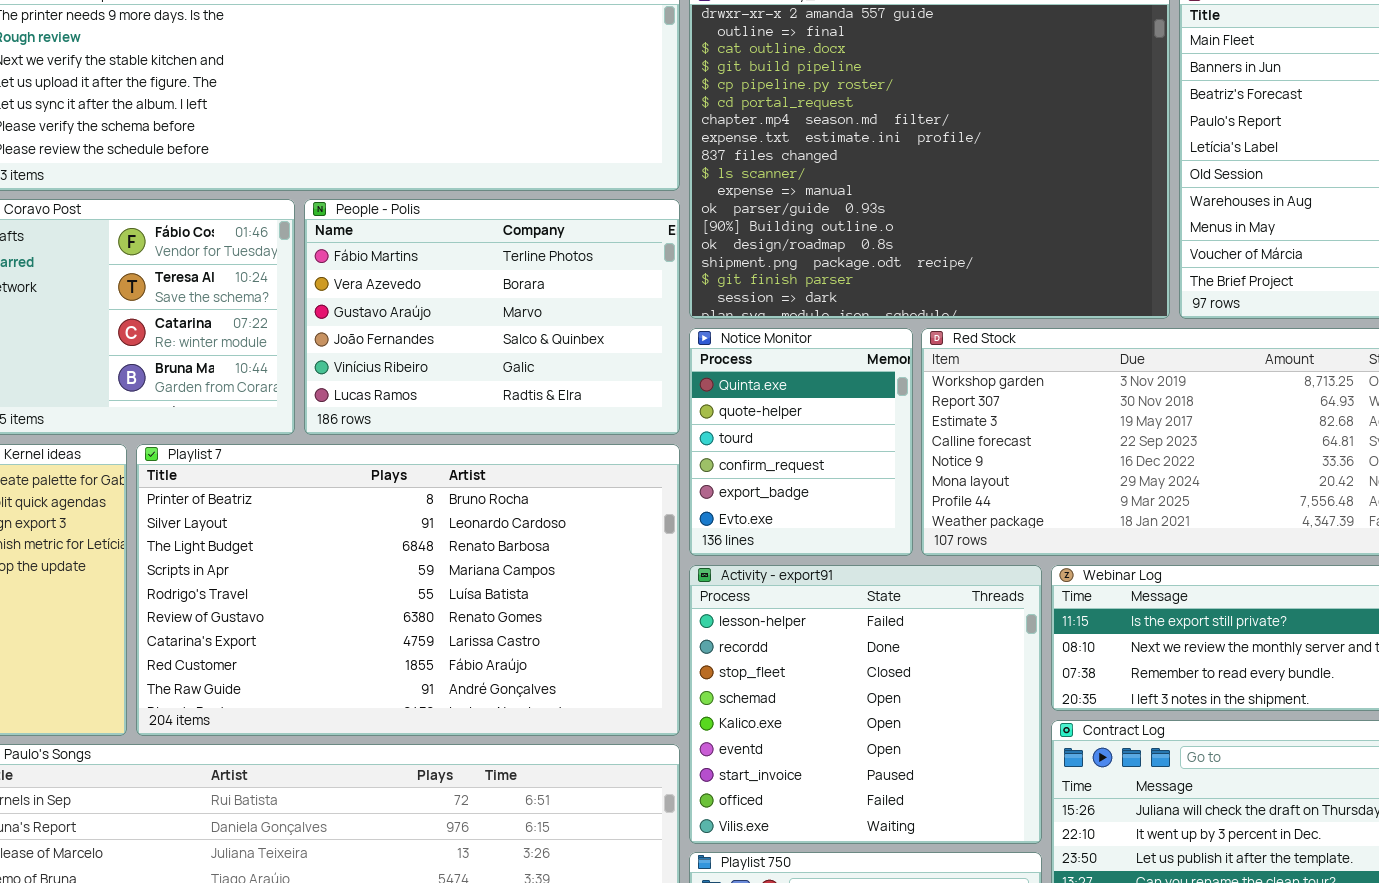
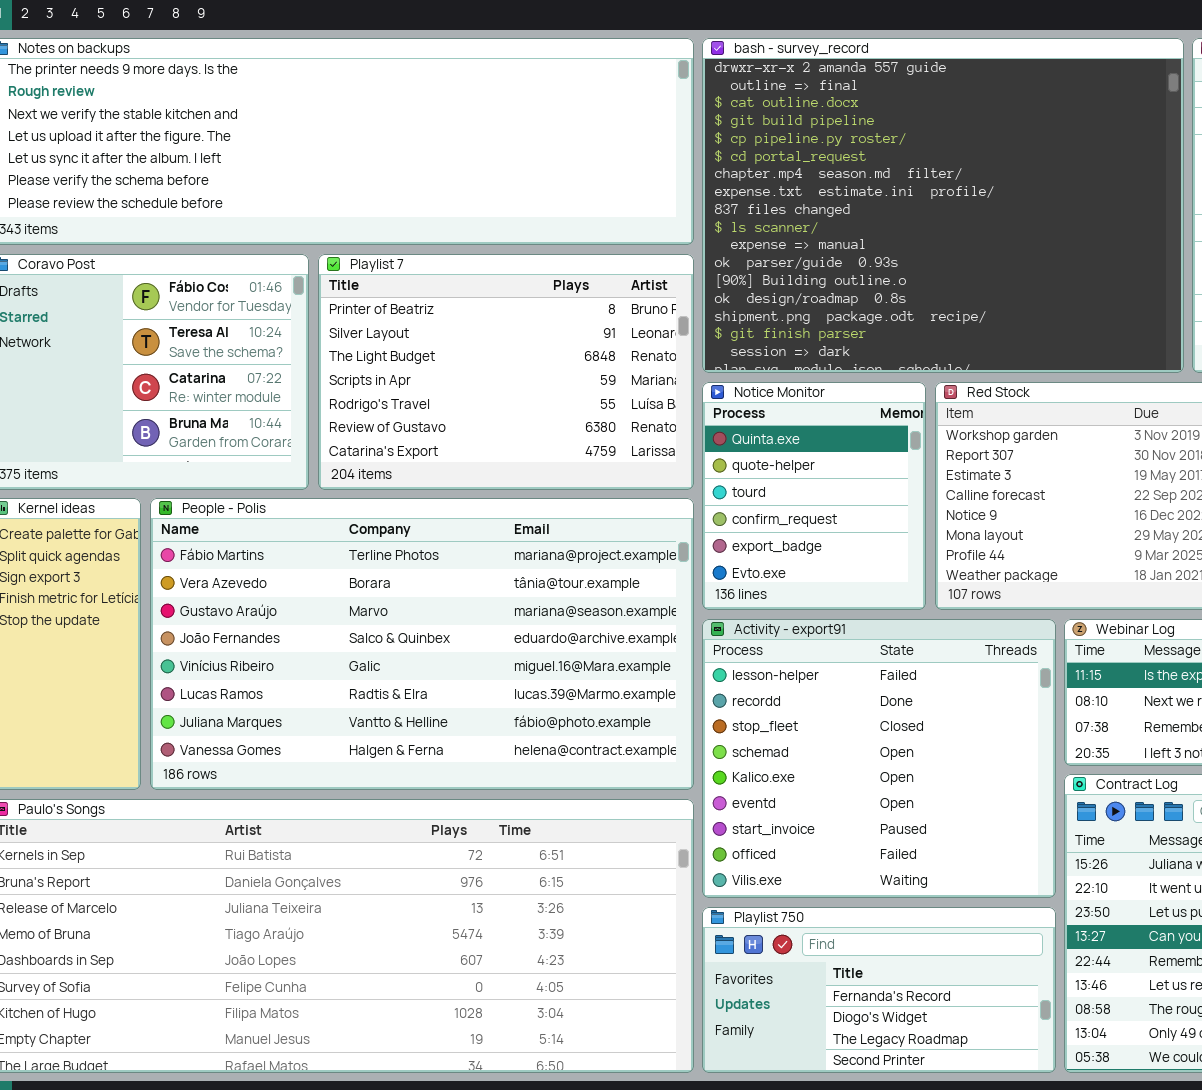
People - Polis: [304,199,680,435] -> [150,498,694,790], moved, resized
Playlist 7: [136,444,680,736] -> [318,254,694,490], moved, resized

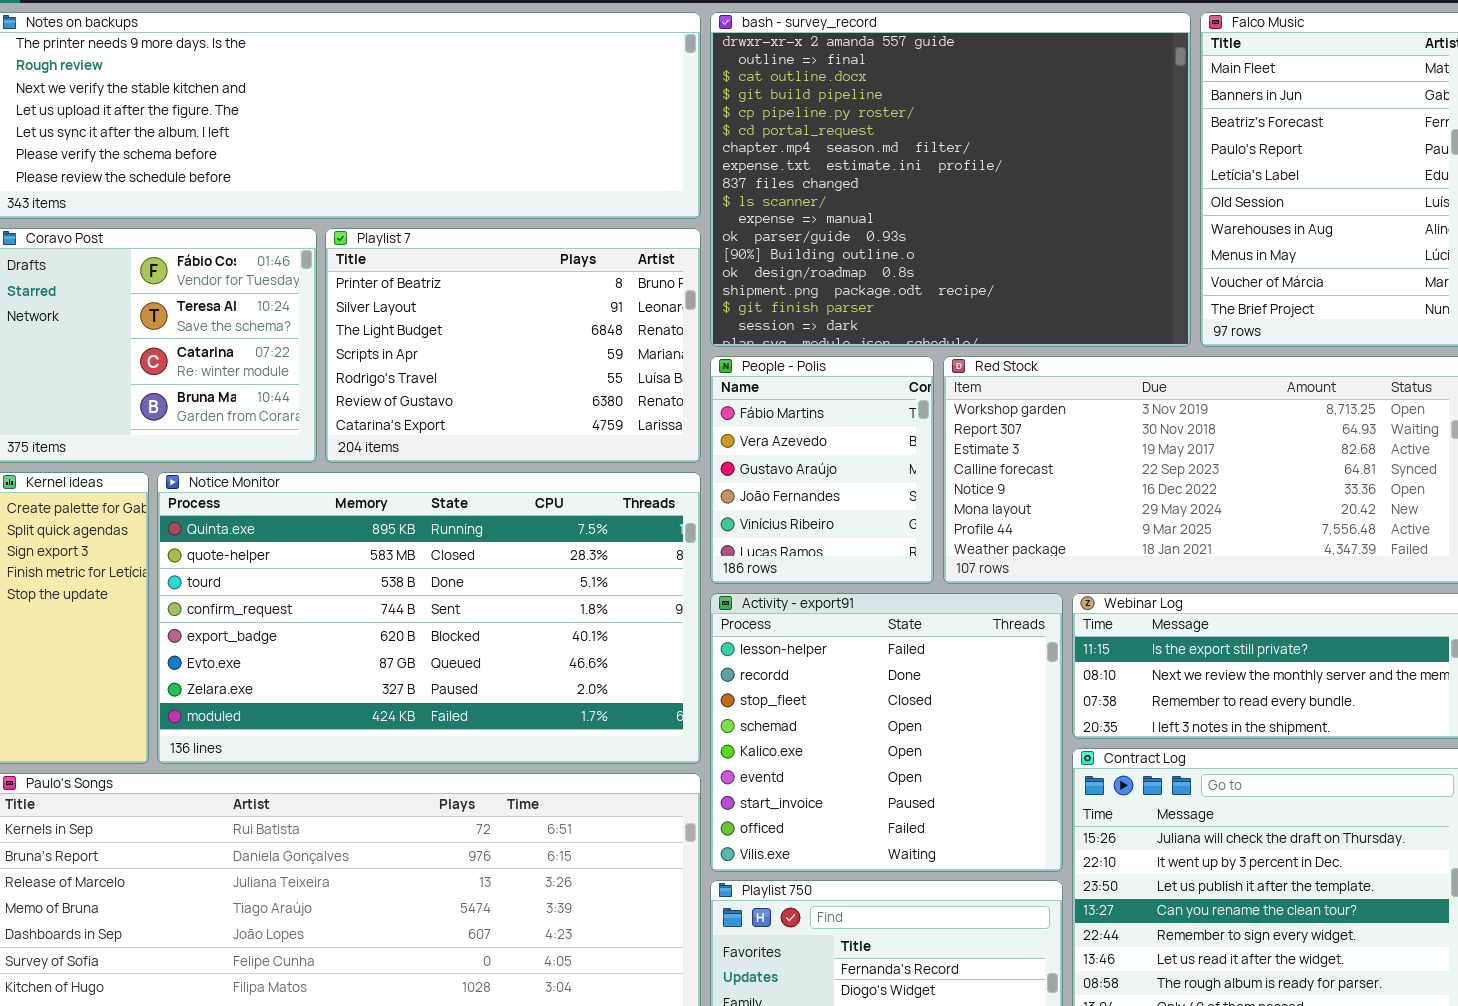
Notice Monitor: [702,382,926,610] -> [157,472,701,764], moved, resized
People - Polis: [150,498,694,790] -> [710,356,934,584], moved, resized

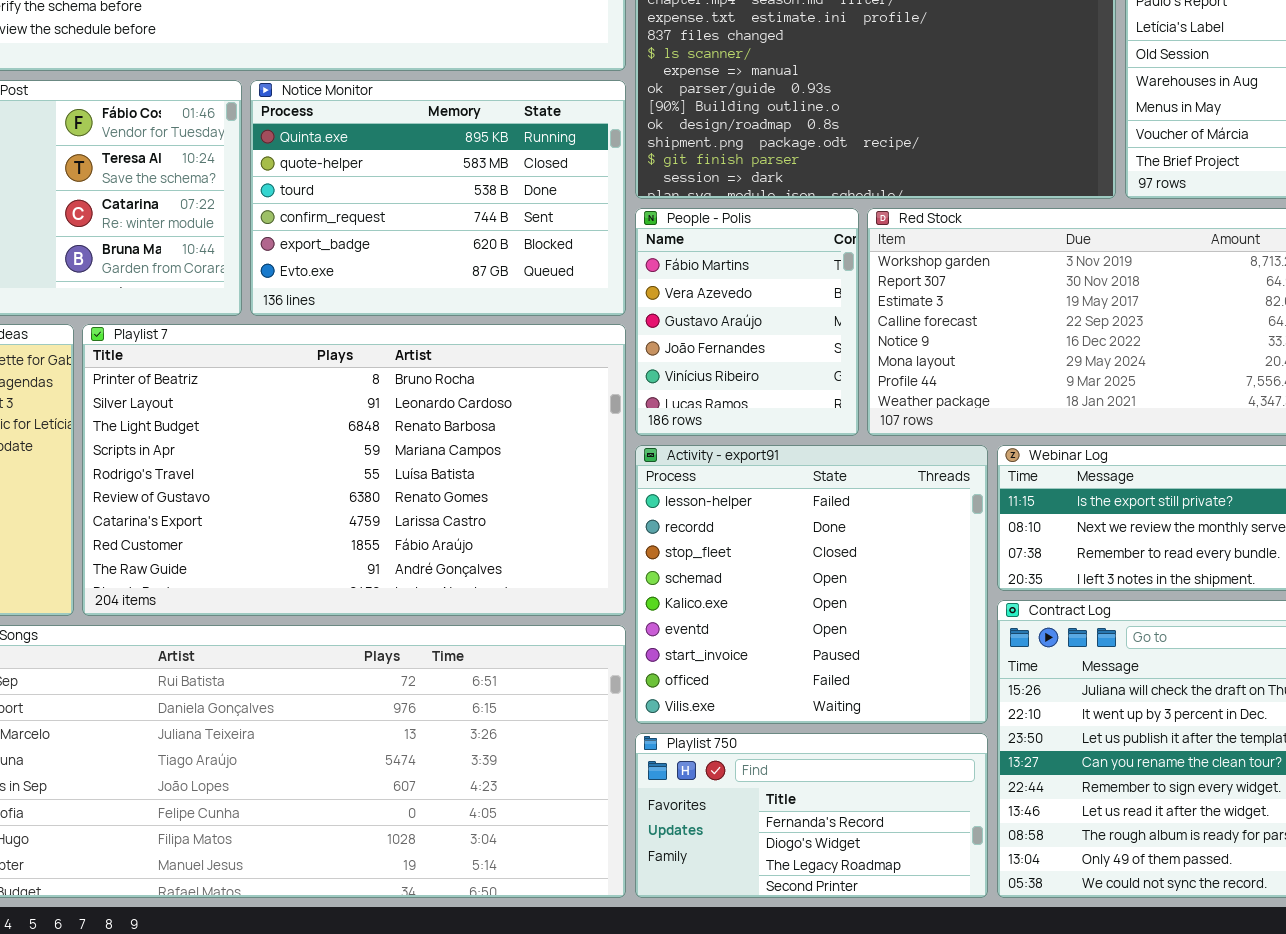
Playlist 7: [325,228,701,463] -> [82,324,626,616], moved, resized
Notice Monitor: [157,472,701,764] -> [250,80,626,316], moved, resized

